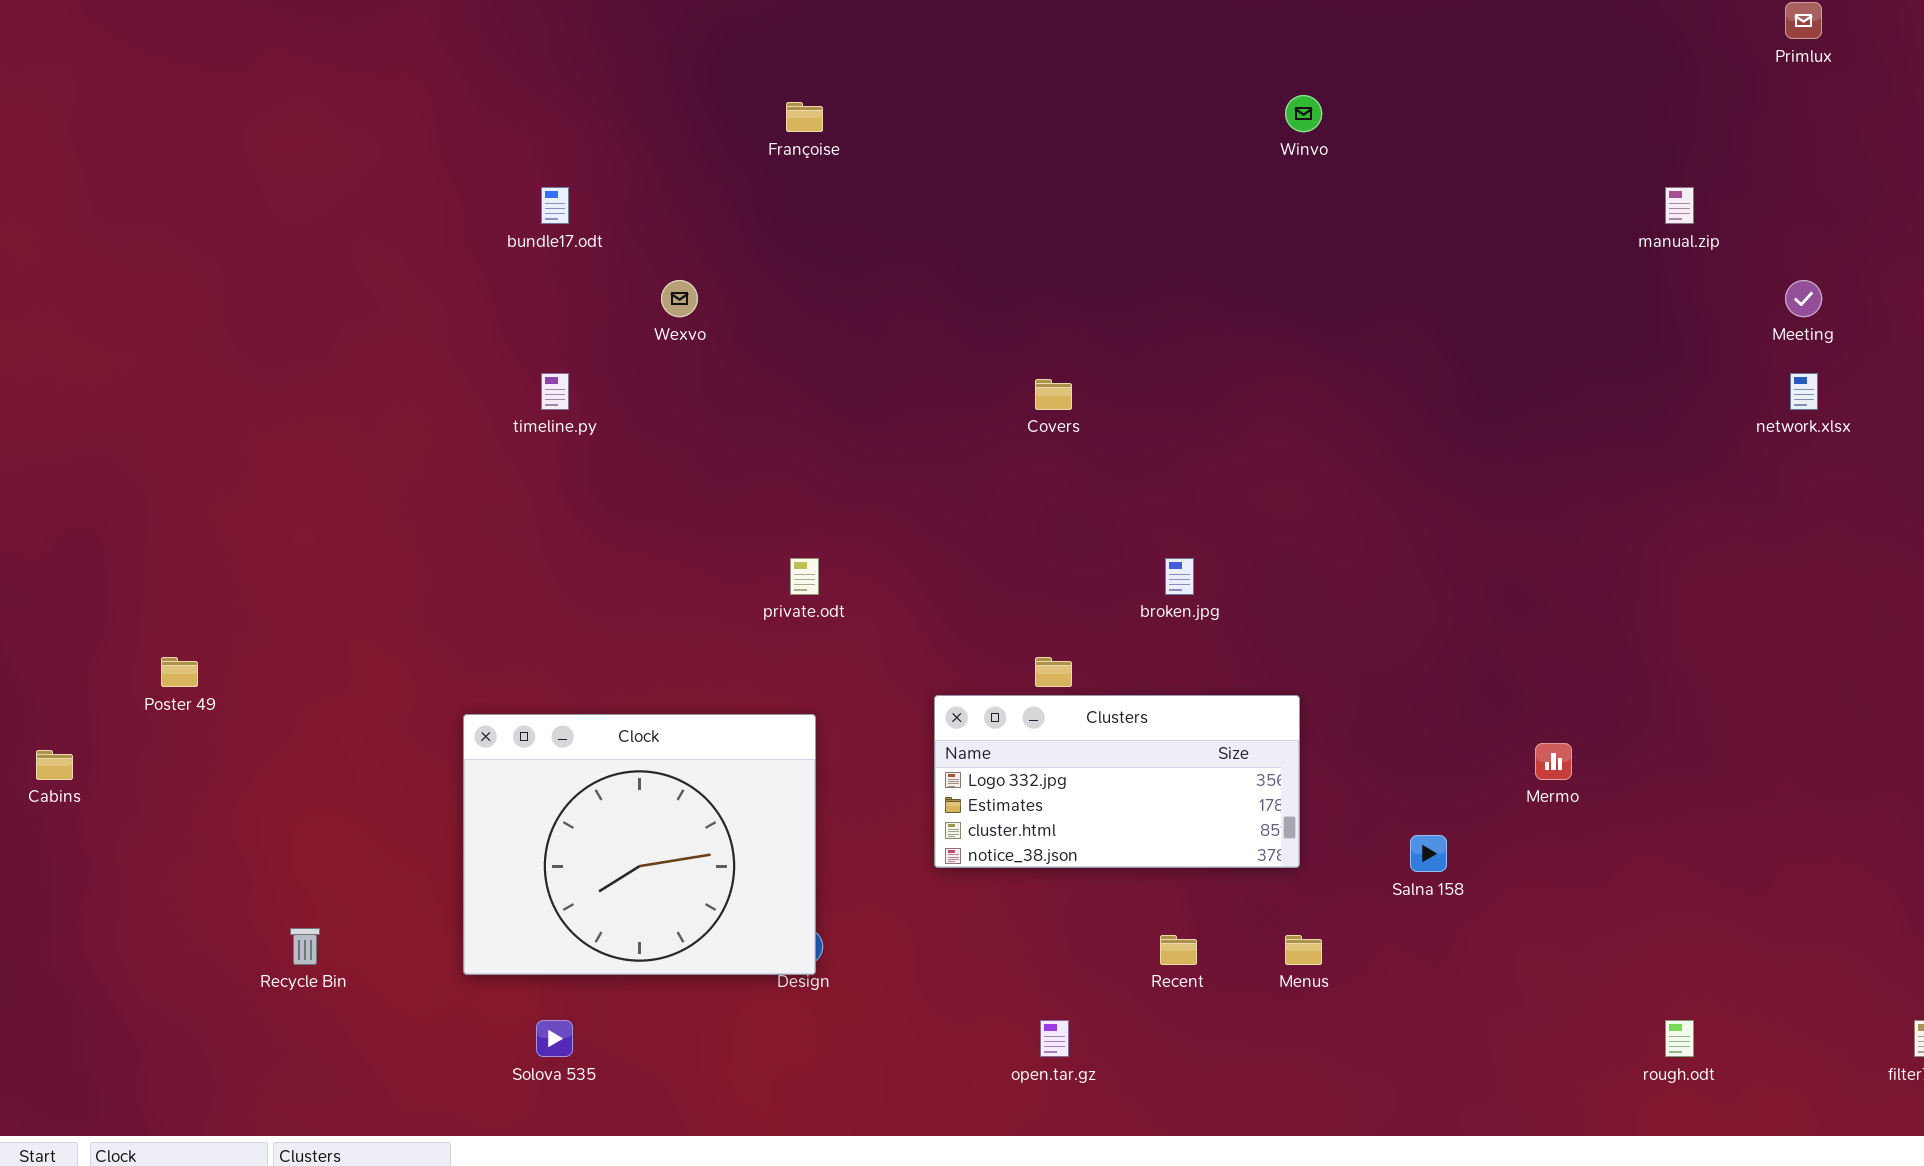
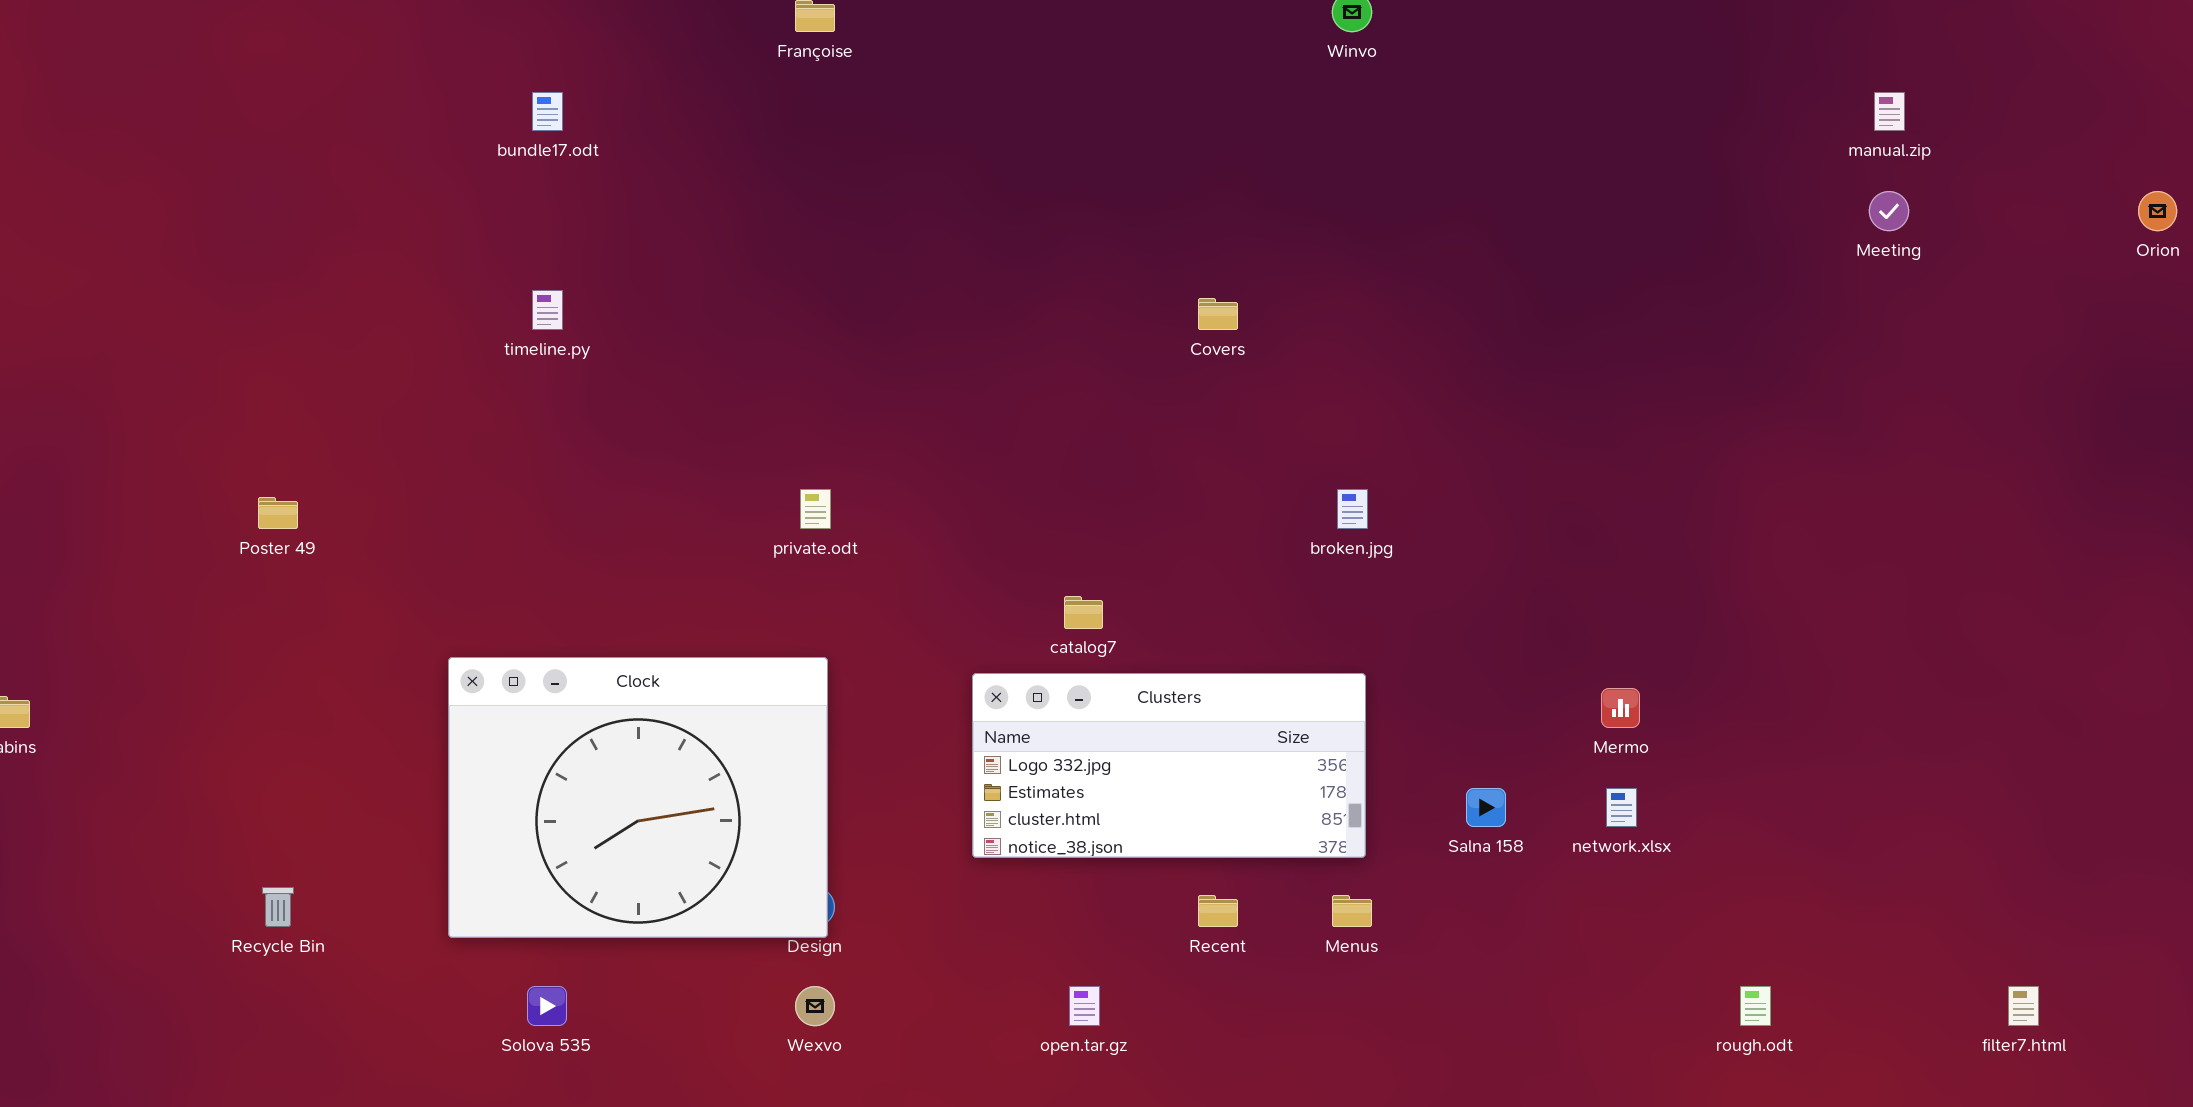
manual.zip: [1665,187,1694,224] -> [1874,92,1905,131], moved
Wexvo: [661,280,698,317] -> [795,986,835,1026], moved
network.xlsx: [1790,373,1818,410] -> [1606,788,1637,827], moved
Covers: [1035,379,1072,410] -> [1198,298,1238,330], moved
broken.jpg: [1165,558,1194,595] -> [1337,489,1368,529], moved
Poster 49: [161,657,198,687] -> [258,497,298,529], moved
Clusters: [934,695,1300,868] -> [972,673,1366,858], moved

